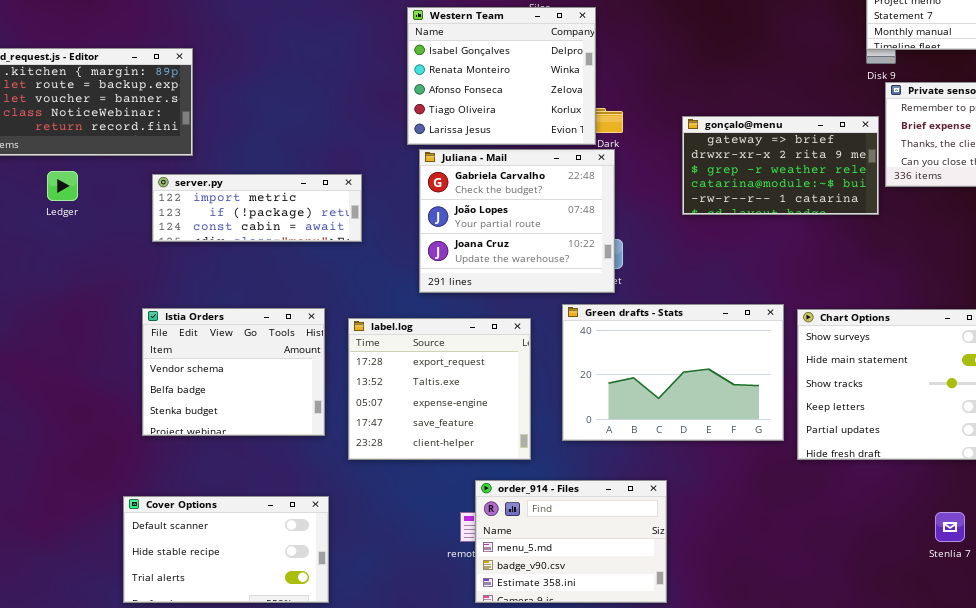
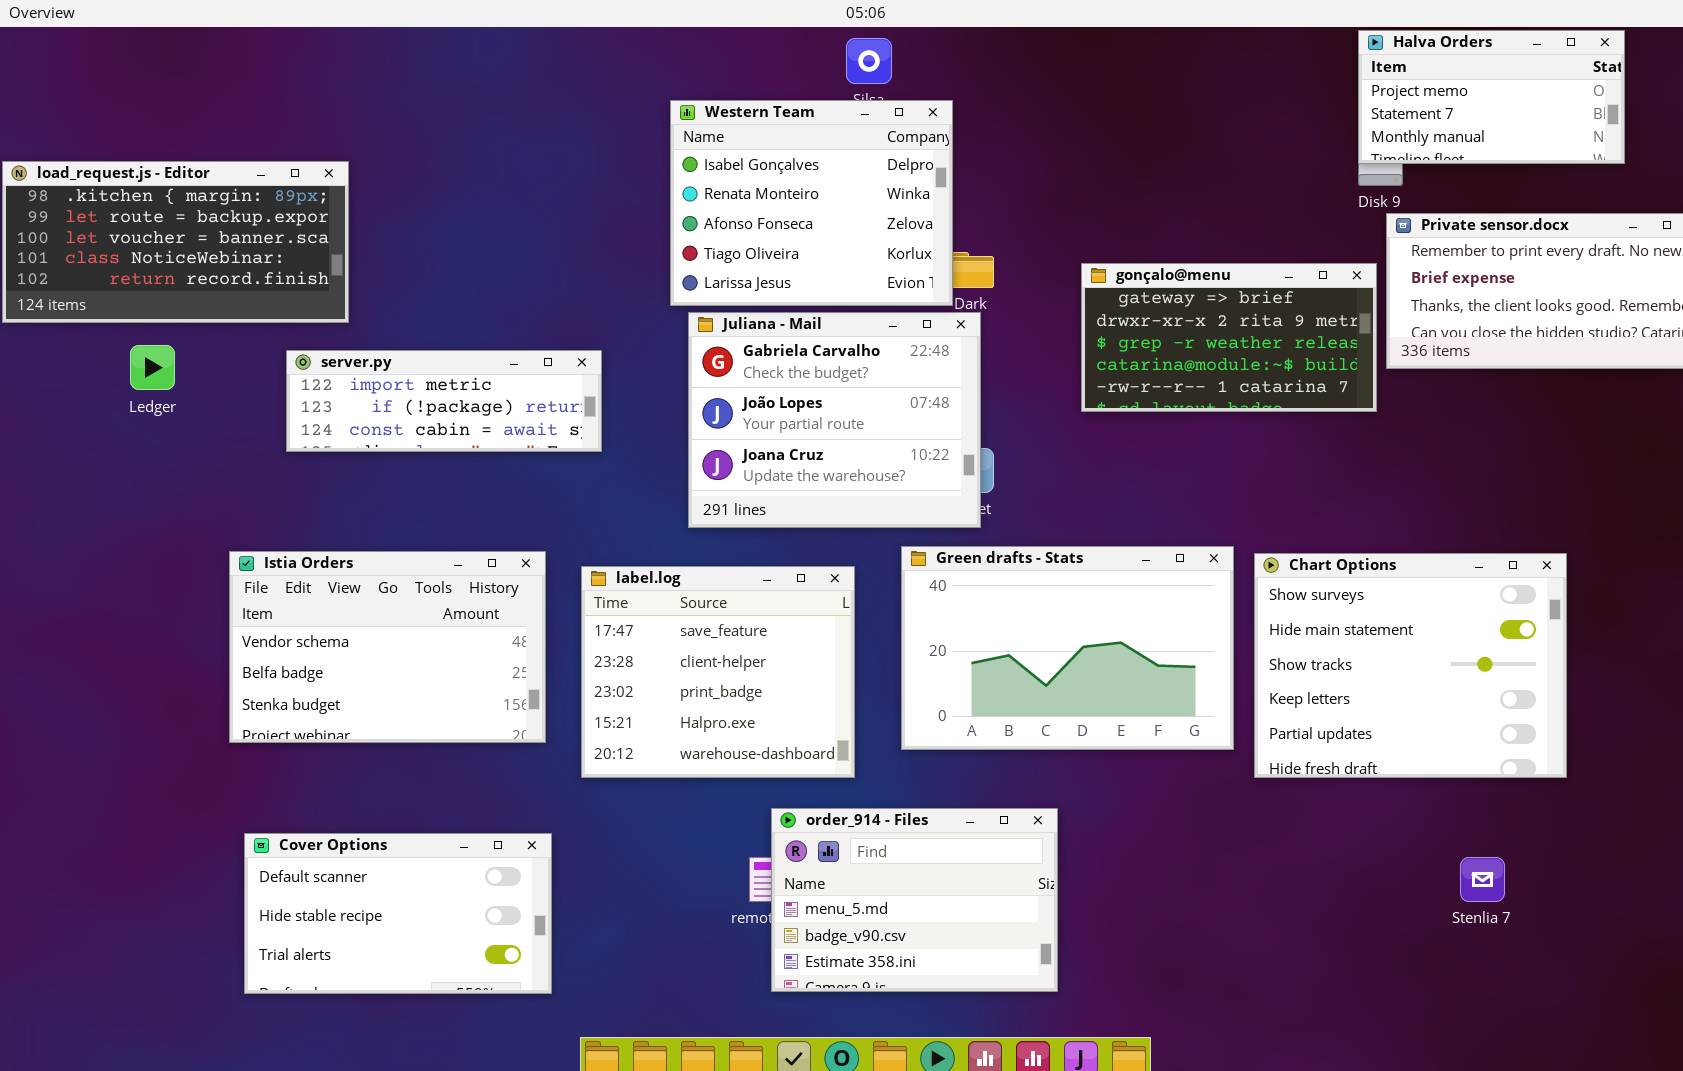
Istia Orders: [142,308,325,436] -> [229,551,546,743], resized
label.log: [348,318,531,460] -> [581,566,855,778], scrolled down 3 rows

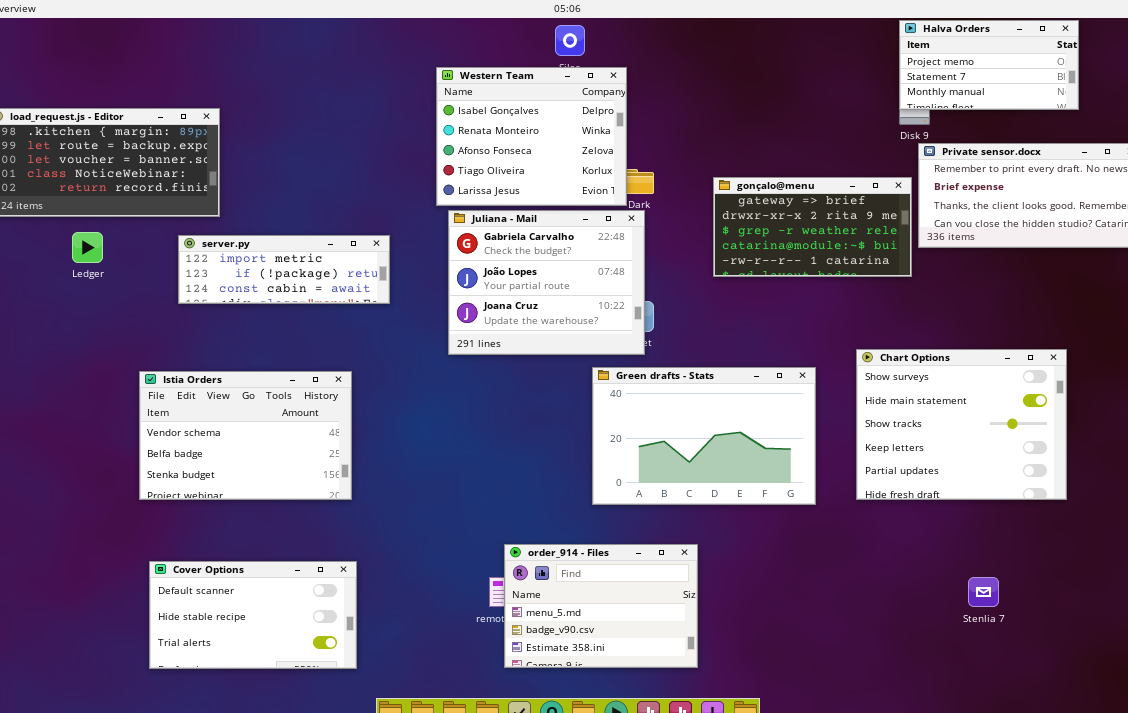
Chart Options: [1254,553,1567,778] -> [856,349,1067,500], moved
label.log: [581,566,855,778] -> none, closed

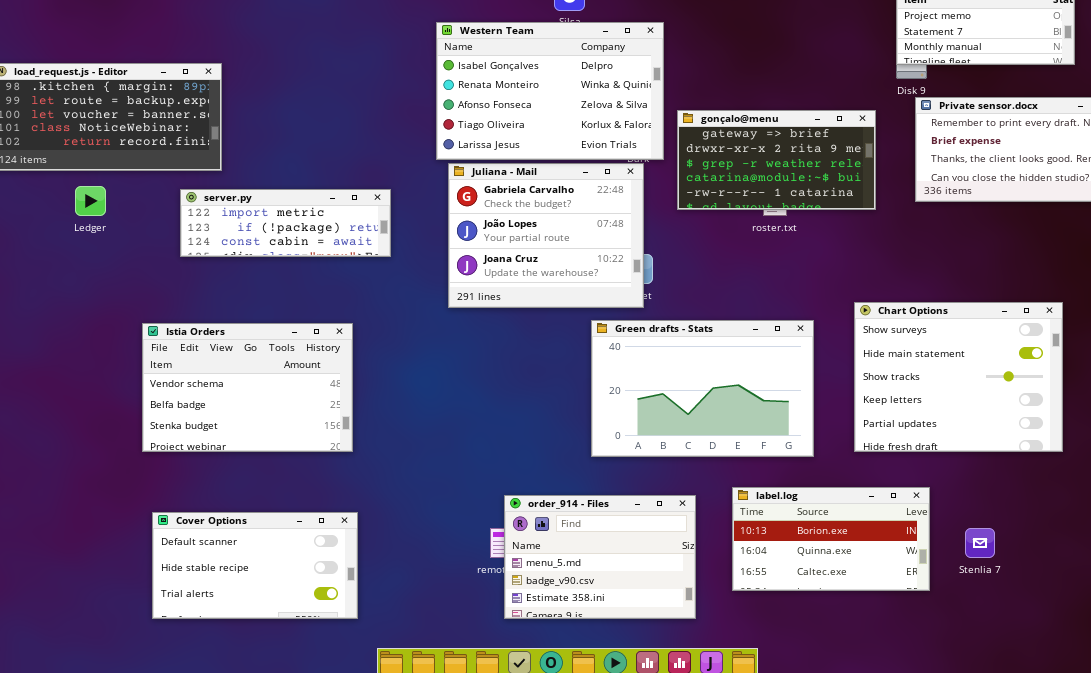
Western Team: [436,67,627,206] -> [436,22,664,160], resized
gonçalo@menu: [713,177,912,277] -> [677,110,876,210], moved
label.log: none -> [732,487,930,591], opened

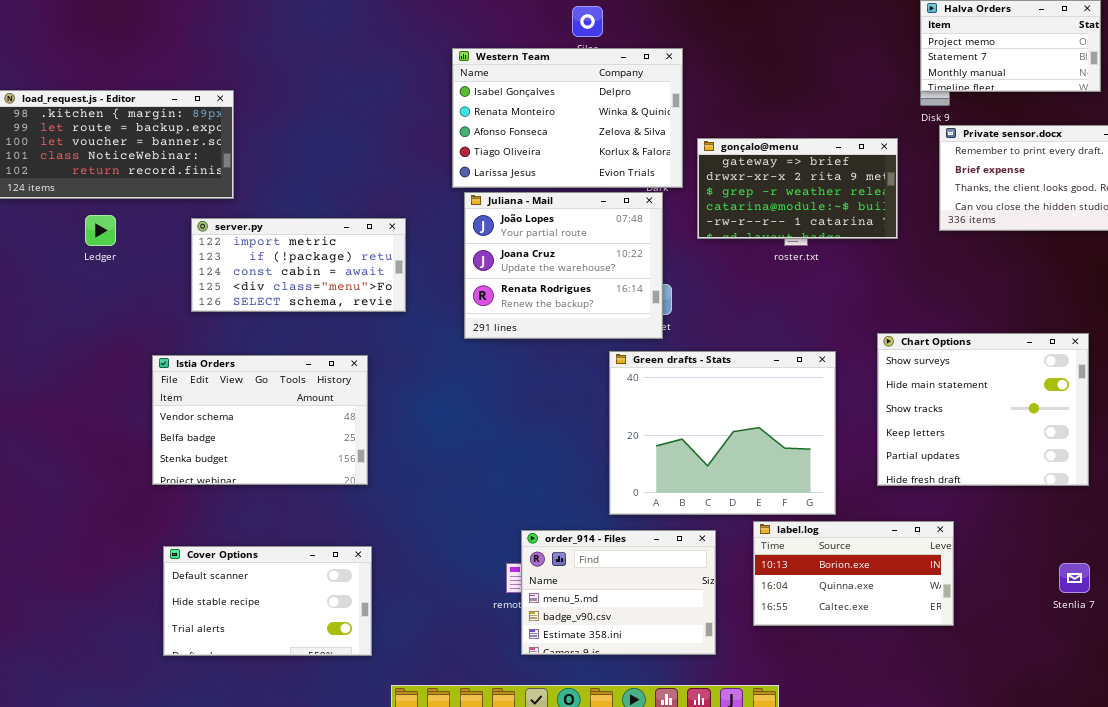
Juliana - Mail: [448,163,644,308] -> [464,192,663,339], scrolled down 1 row
server.py: [180,189,391,257] -> [191,218,406,312], resized
Green drafts - Stats: [591,320,814,457] -> [609,351,836,515], resized
Stenlia 7: [965,528,995,558] -> [1059,563,1090,593], moved

